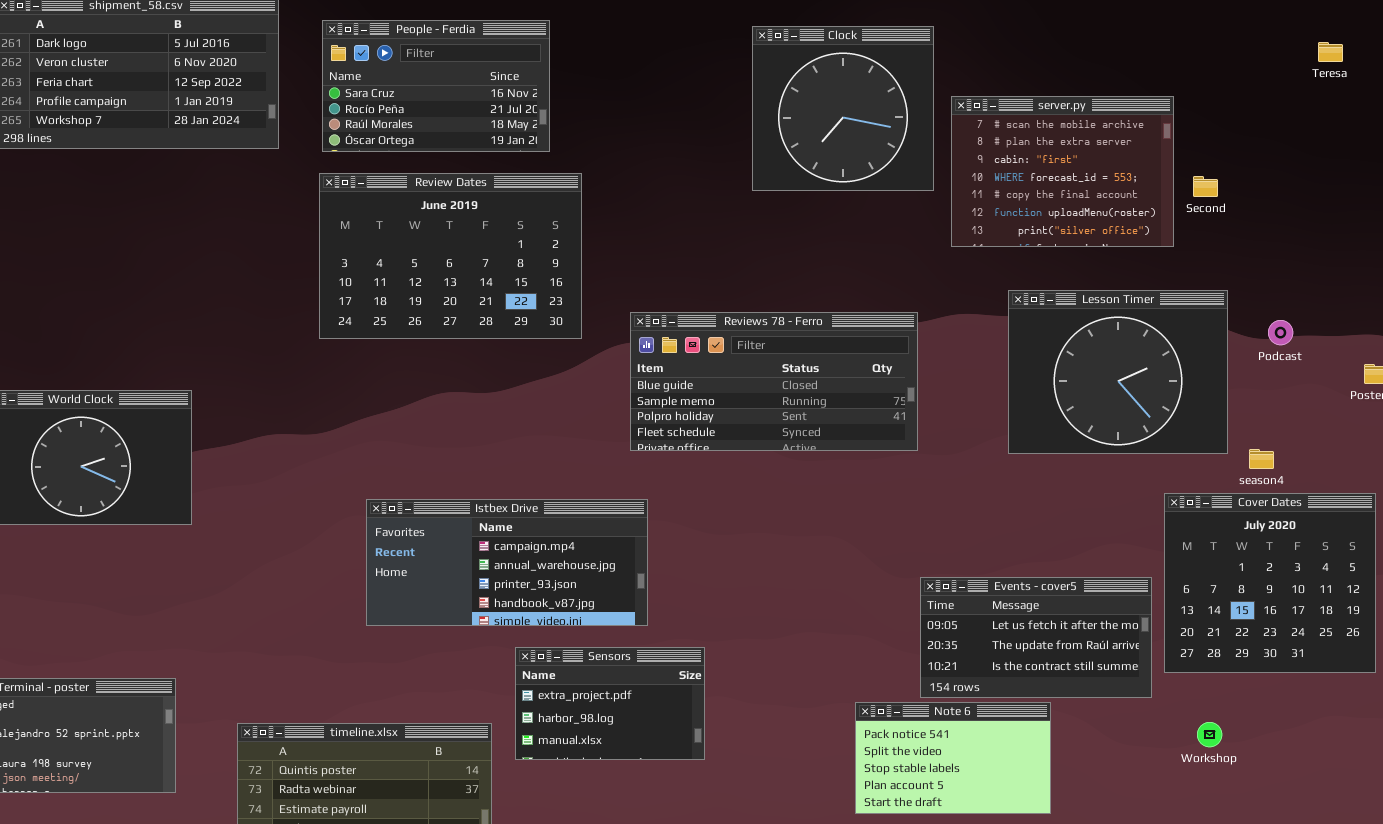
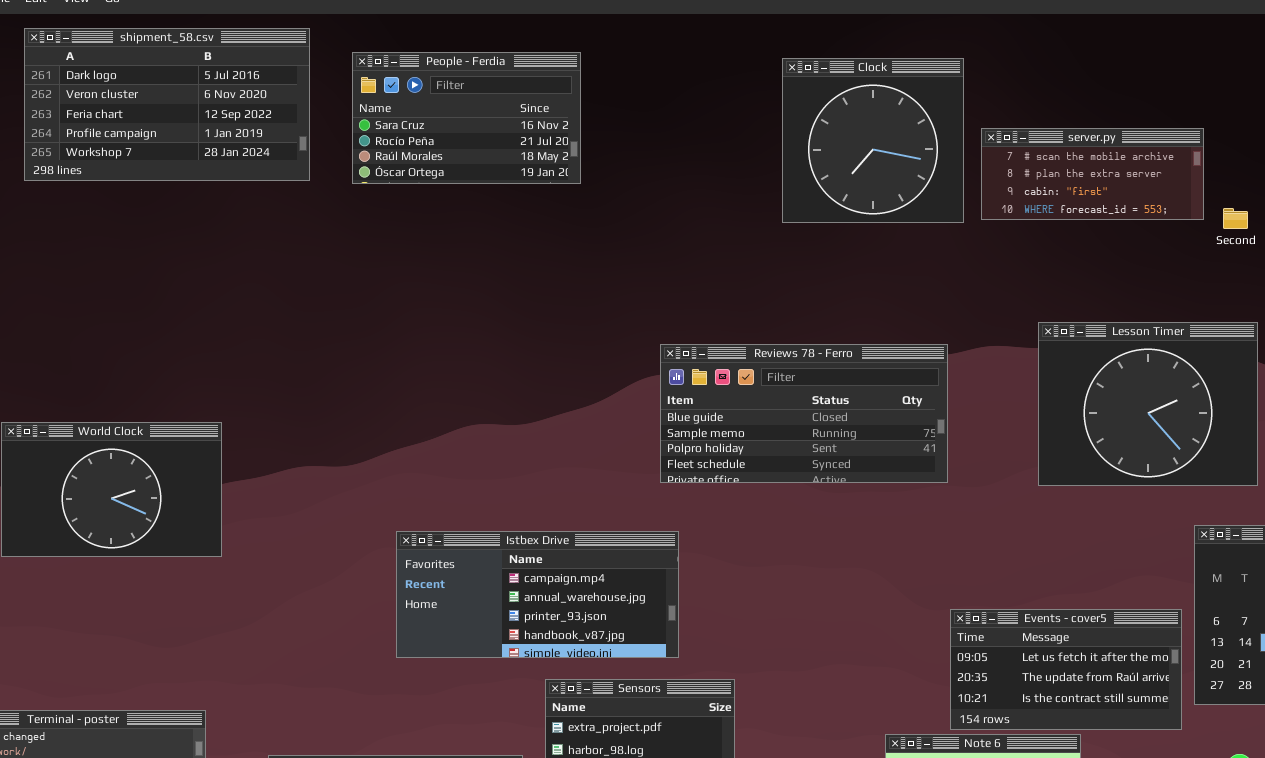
server.py: [951,96,1174,247] -> [981,128,1204,220], resized
Review Dates: [319,173,582,339] -> none, closed

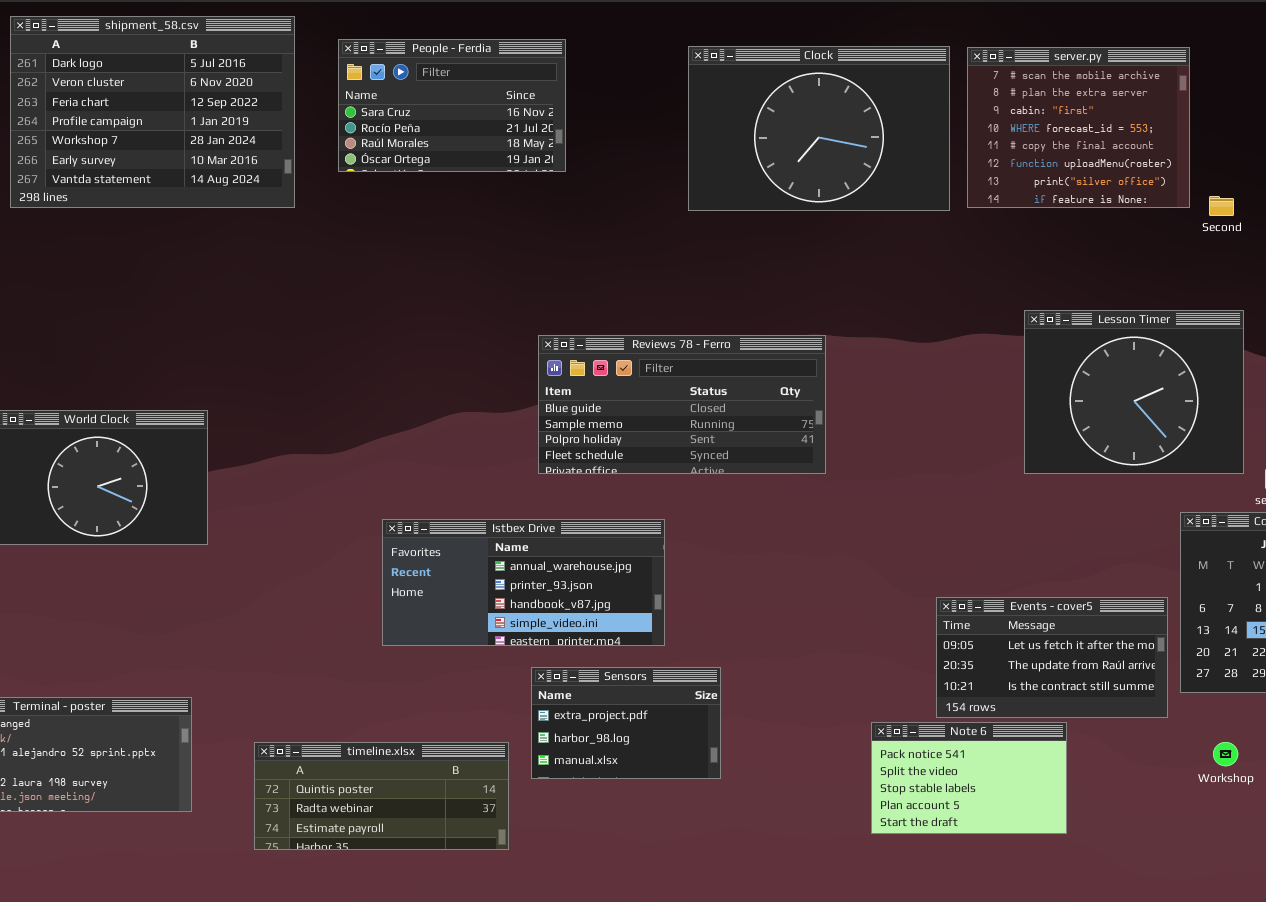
shipment_58.csv: [24,28,310,181] -> [10,16,295,208], resized
Clock: [782,58,964,223] -> [688,46,950,211], resized
server.py: [981,128,1204,220] -> [967,47,1190,208], resized
Reviews 78 - Ferro: [660,344,948,483] -> [538,335,826,474], moved
Istbex Drive: [396,531,679,658] -> [382,519,665,646], scrolled down 1 row

